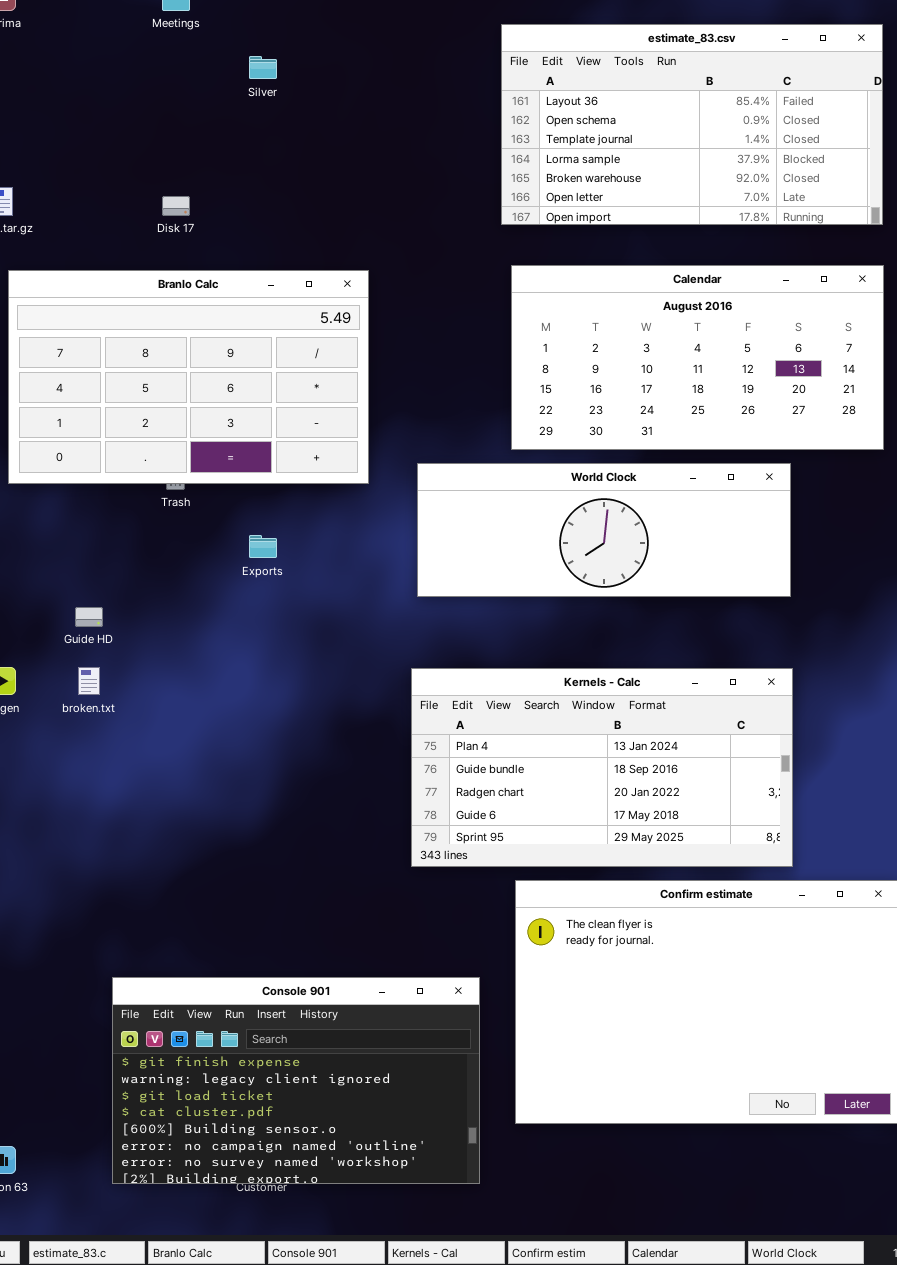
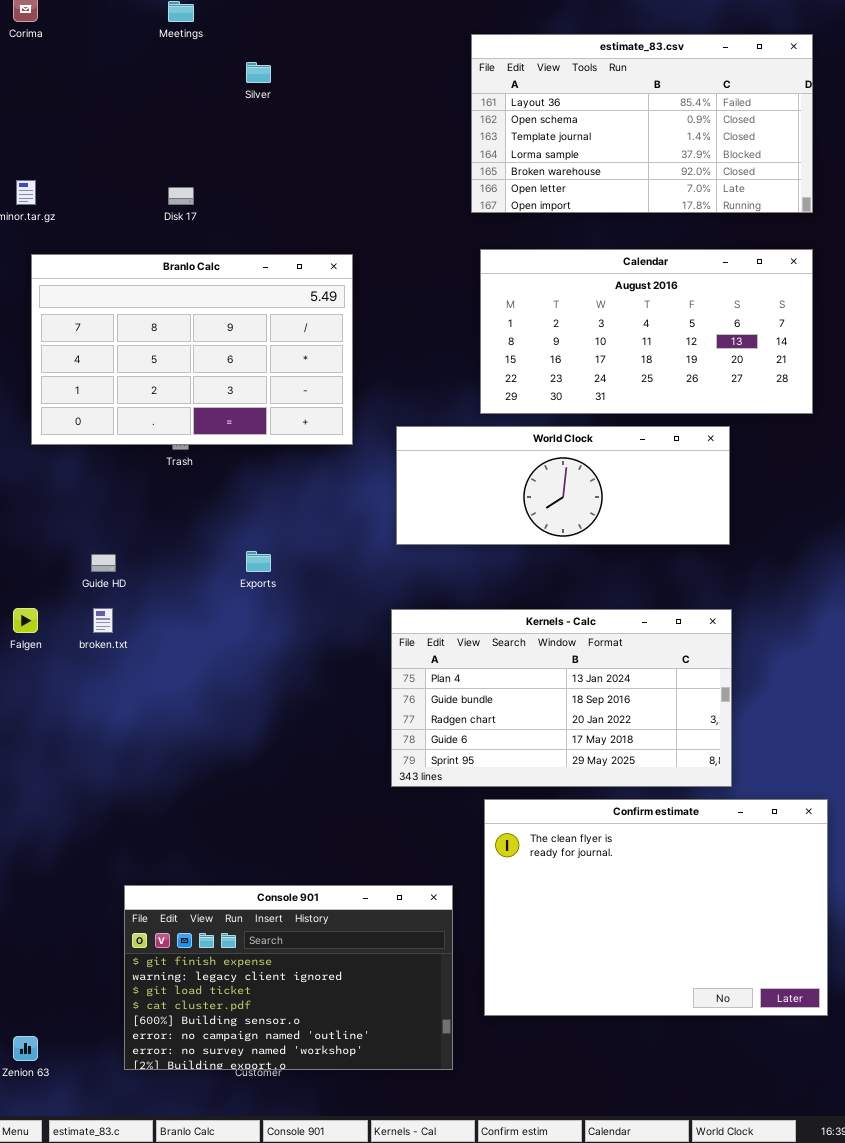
Exports: [249,535,277,558] -> [246,551,271,572], moved

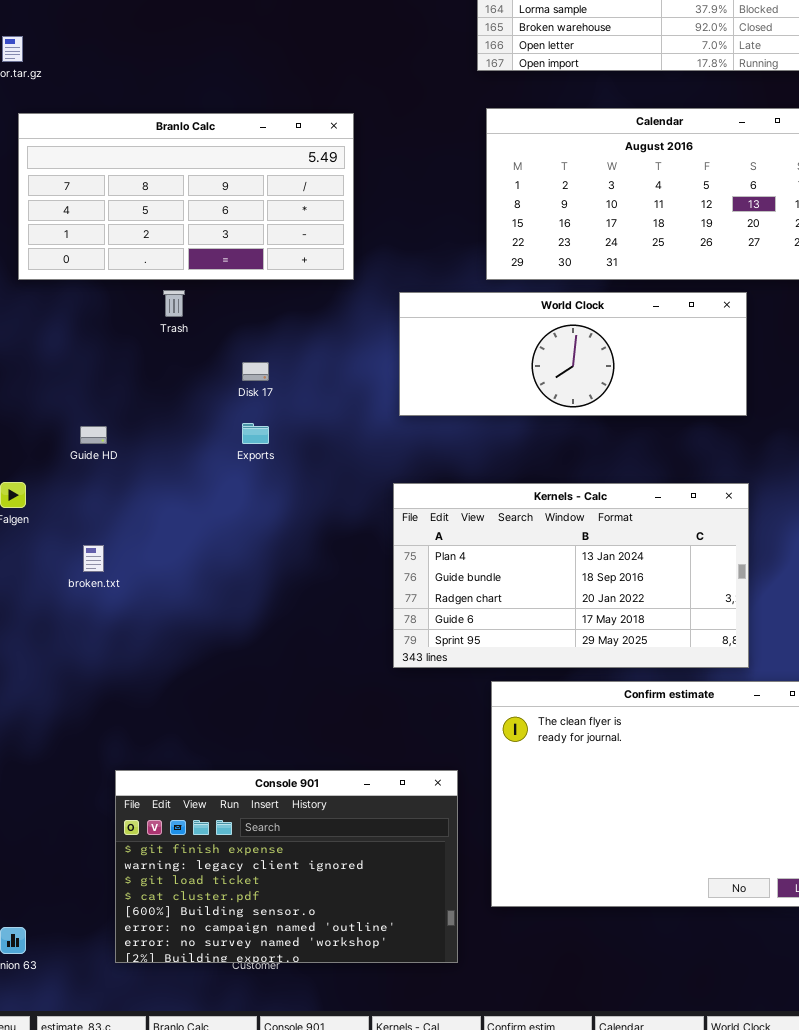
Disk 17: [168,187,194,205] -> [242,362,269,381], moved
Branlo Calc: [31,254,353,445] -> [18,113,354,280], resized
broken.txt: [93,608,113,633] -> [83,545,104,572], moved

